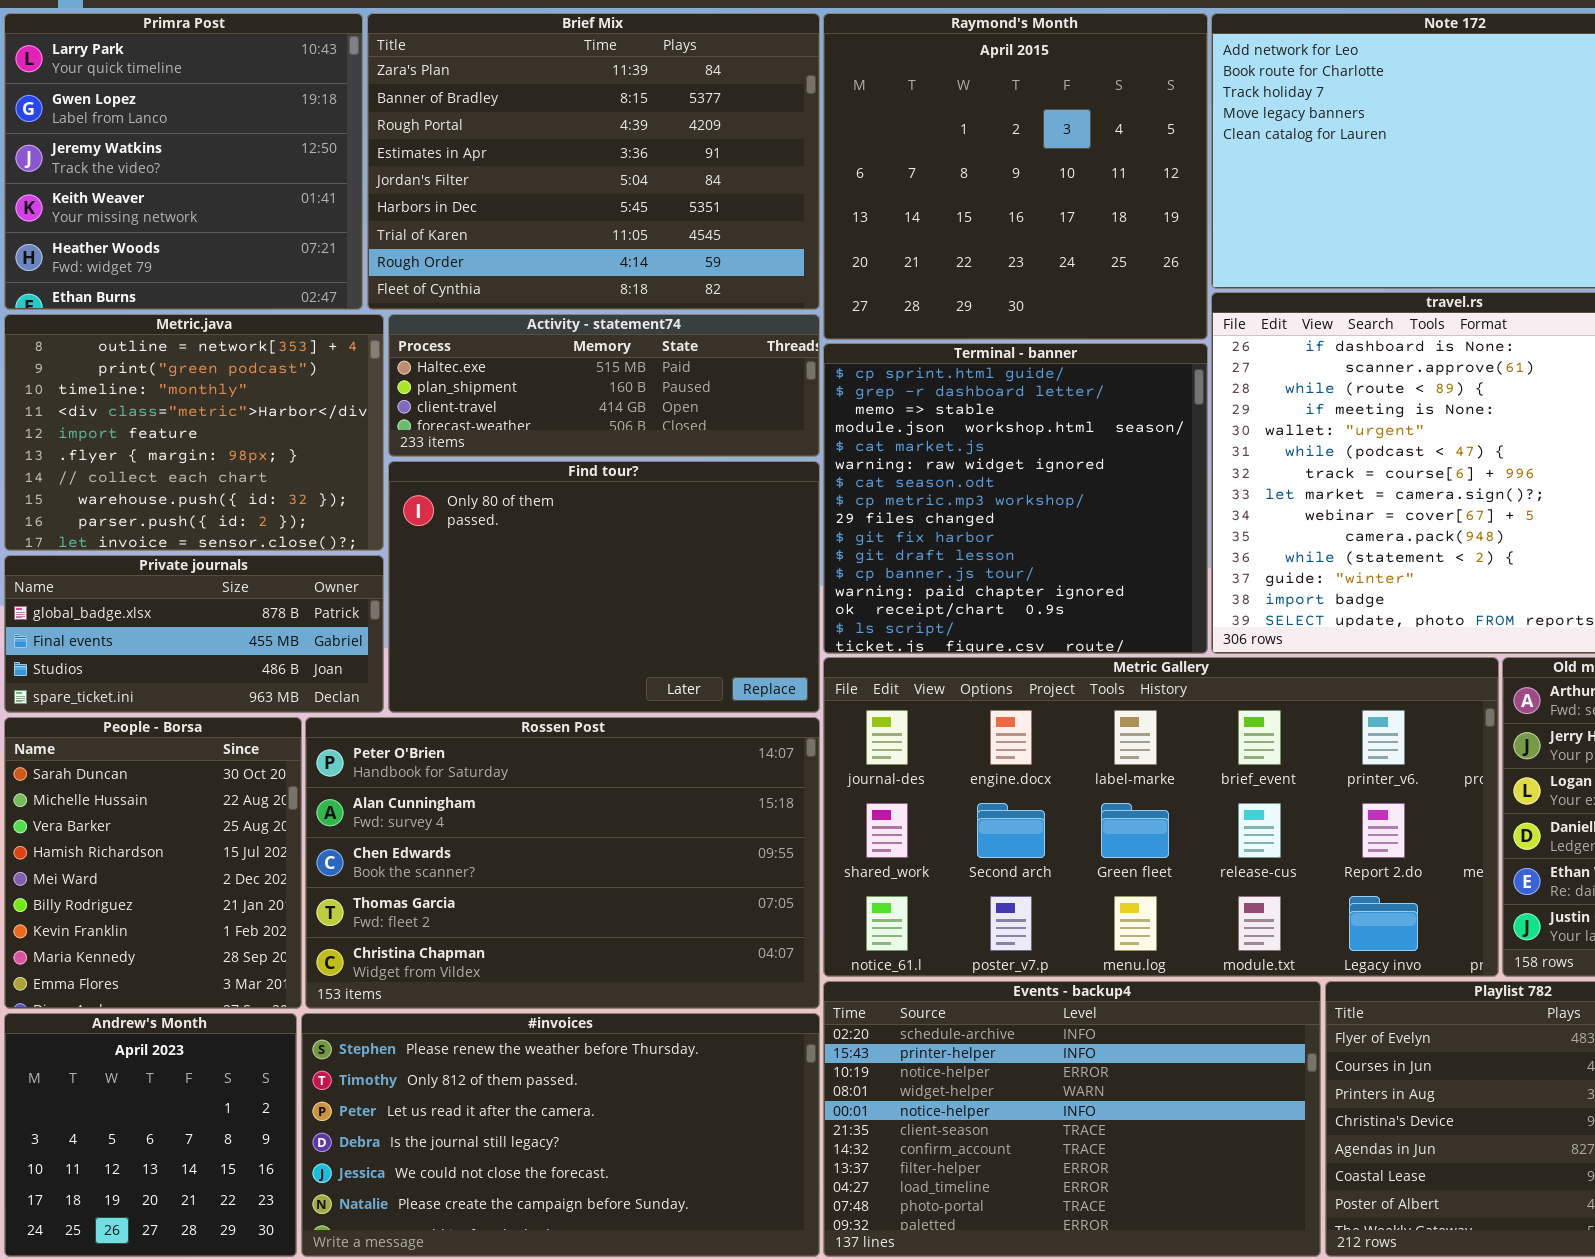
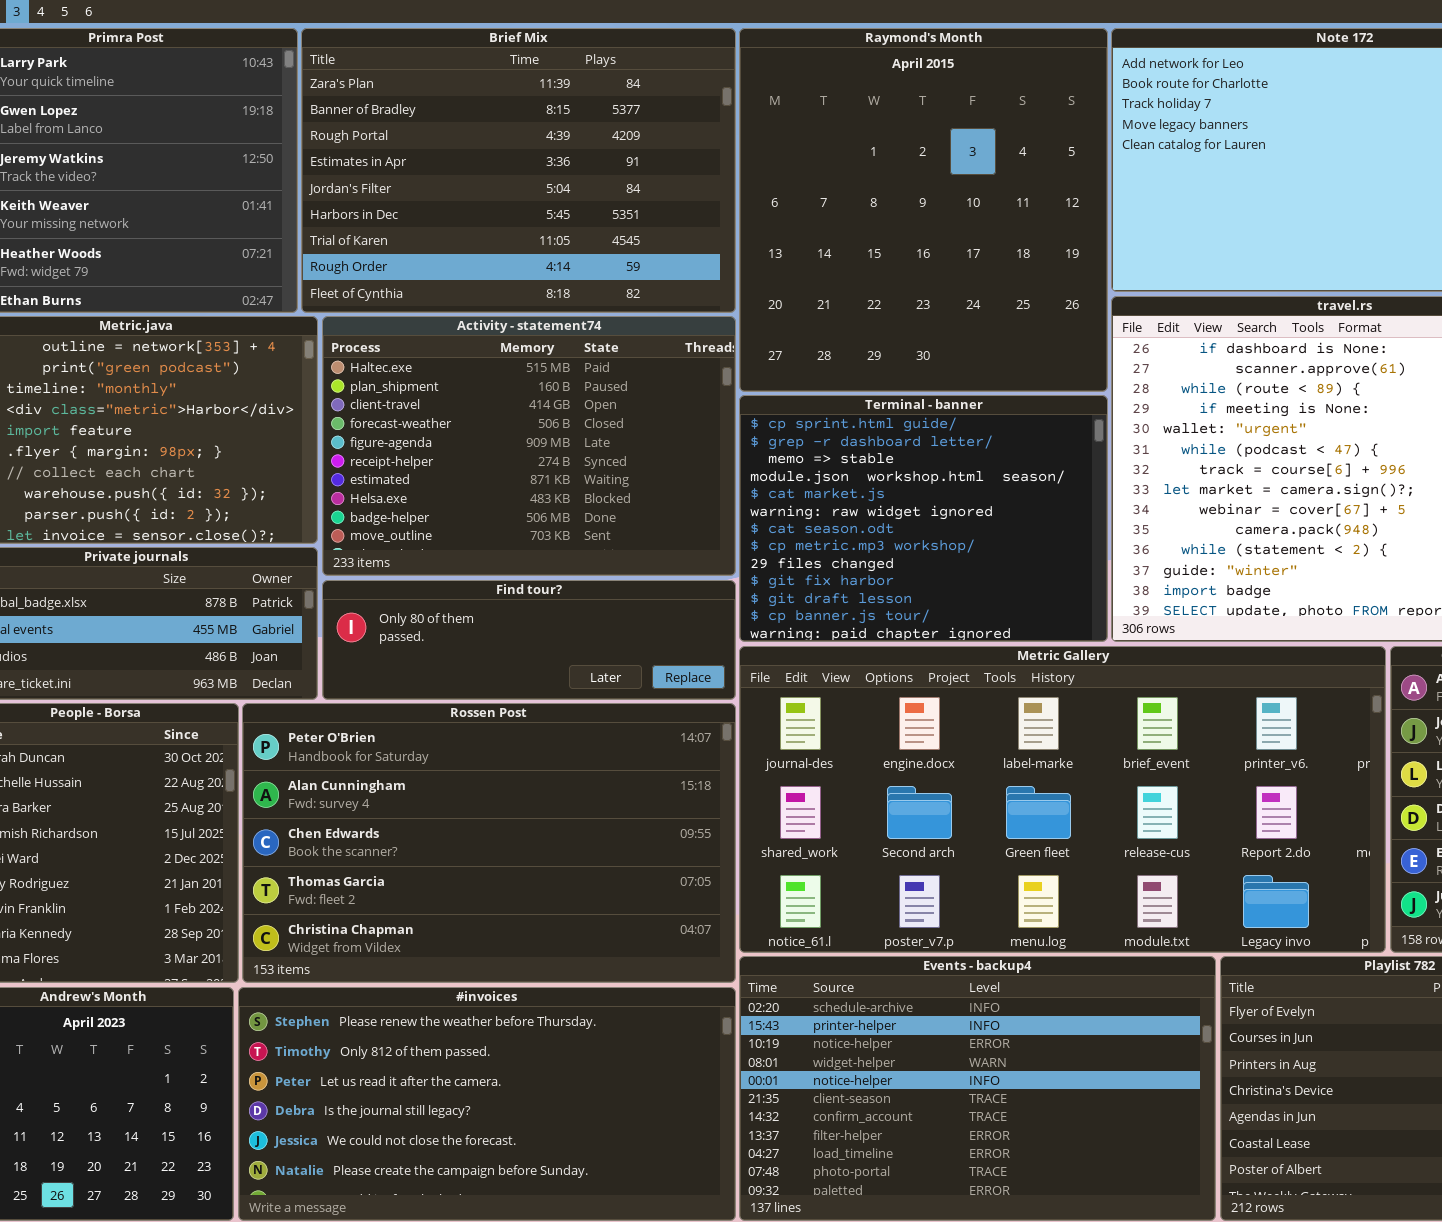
Raymond's Month: [823,13,1208,340] -> [739,28,1108,392], resized
Activity - statement74: [388,314,820,457] -> [322,316,736,576], resized
Terminal - banner: [823,343,1208,654] -> [739,395,1108,642], resized
Find tour?: [388,461,820,713] -> [322,580,736,700], resized

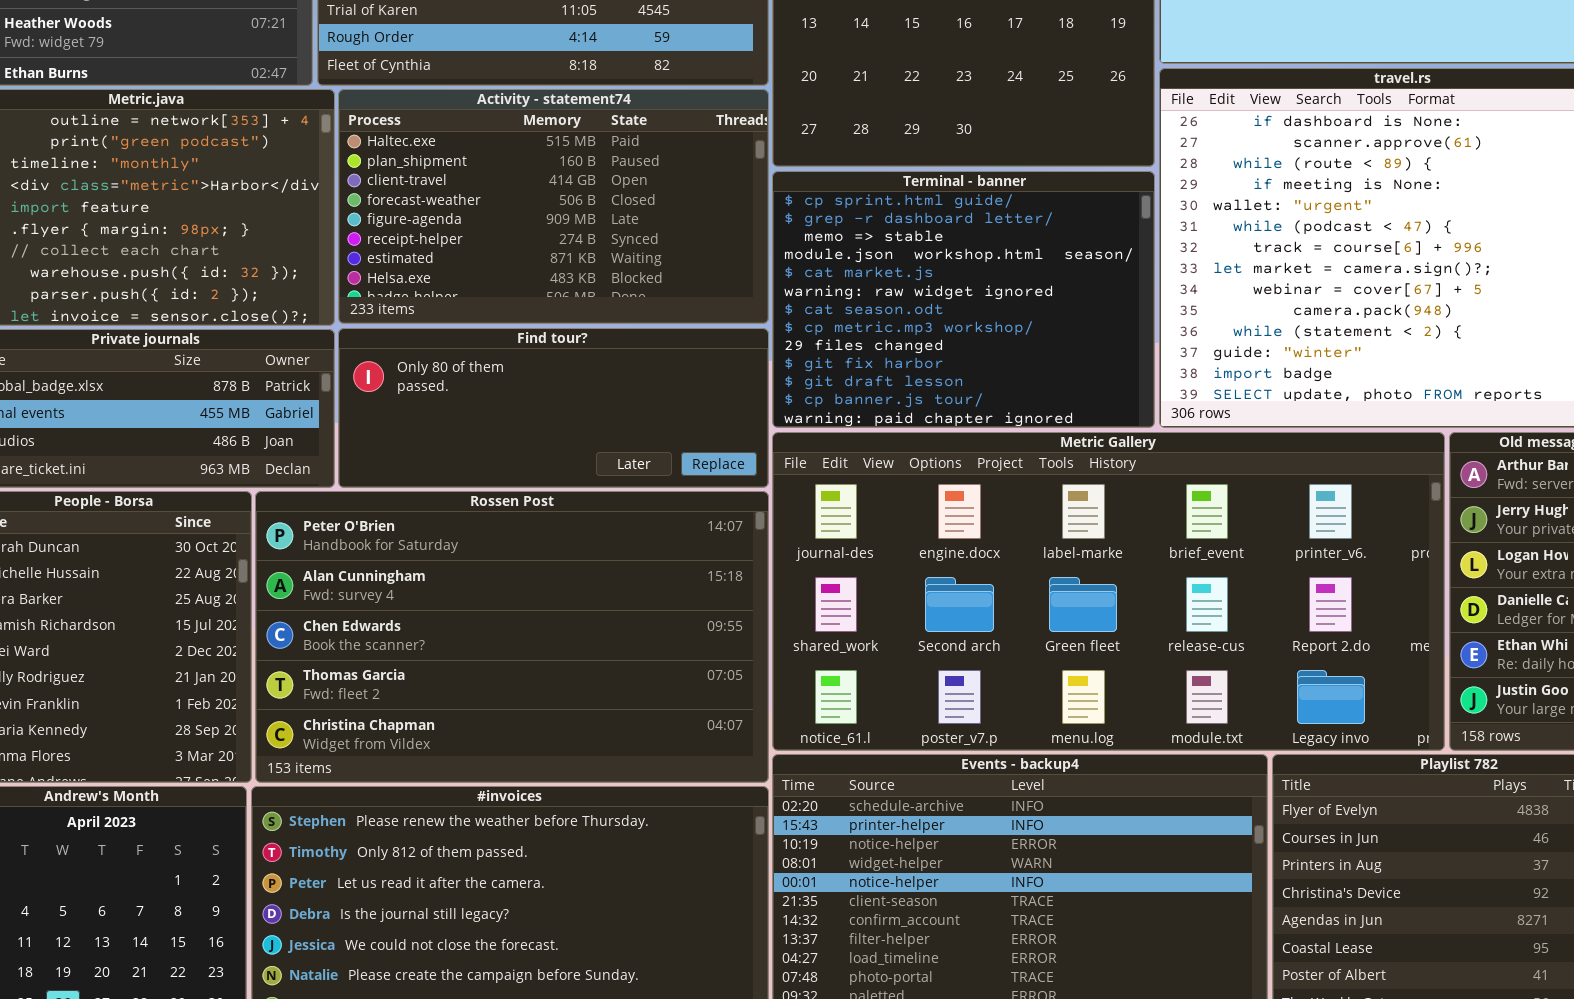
Activity - statement74: [322,316,736,576] -> [338,89,769,324], resized
Find tour?: [322,580,736,700] -> [338,328,769,488], resized

